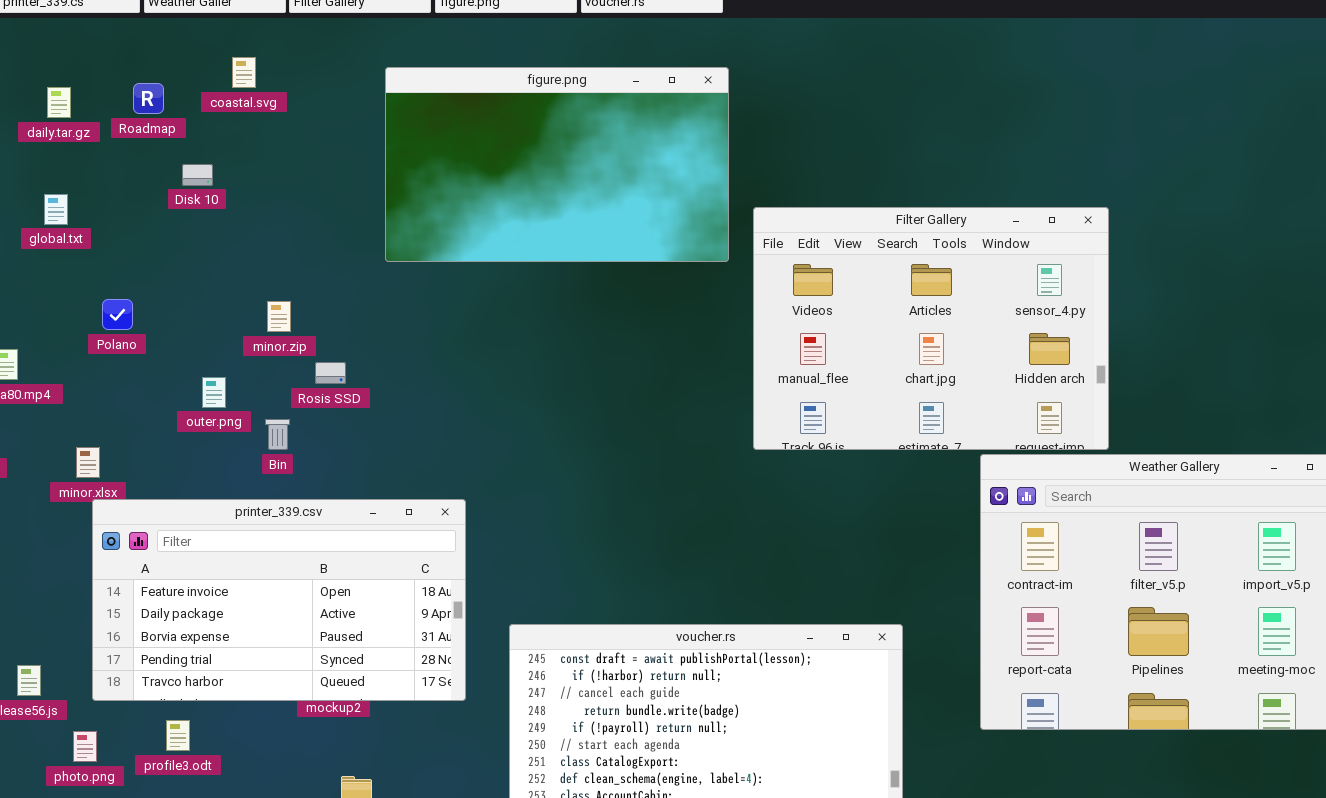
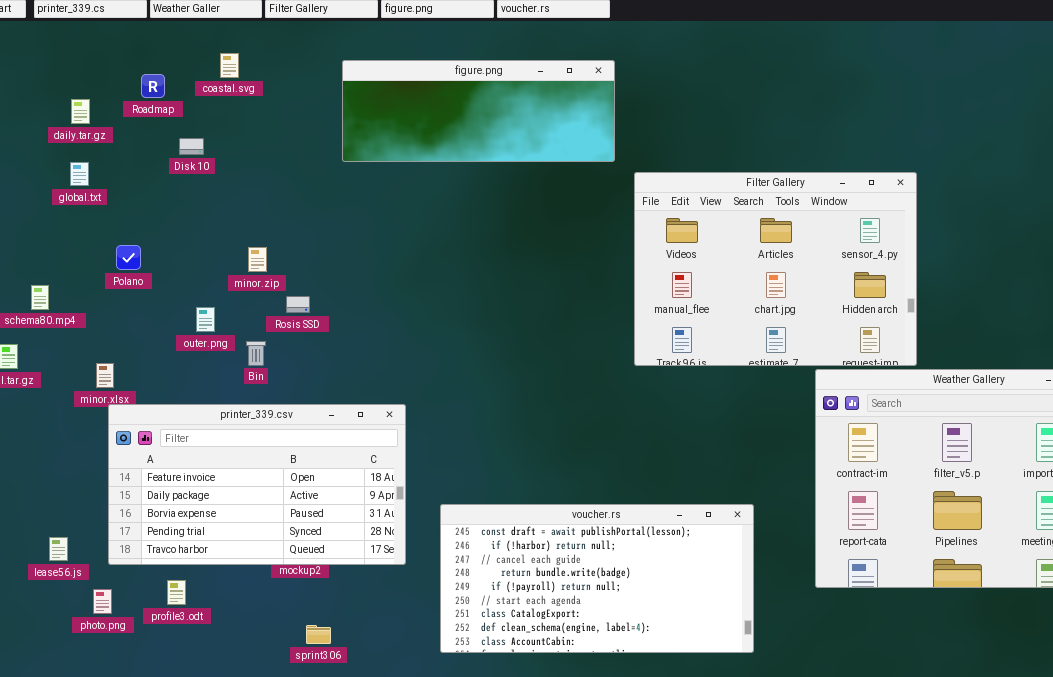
figure.png: [385,67,729,262] -> [342,60,615,162], resized
daily.tar.gz: [47,87,71,118] -> [71,99,90,124], moved

